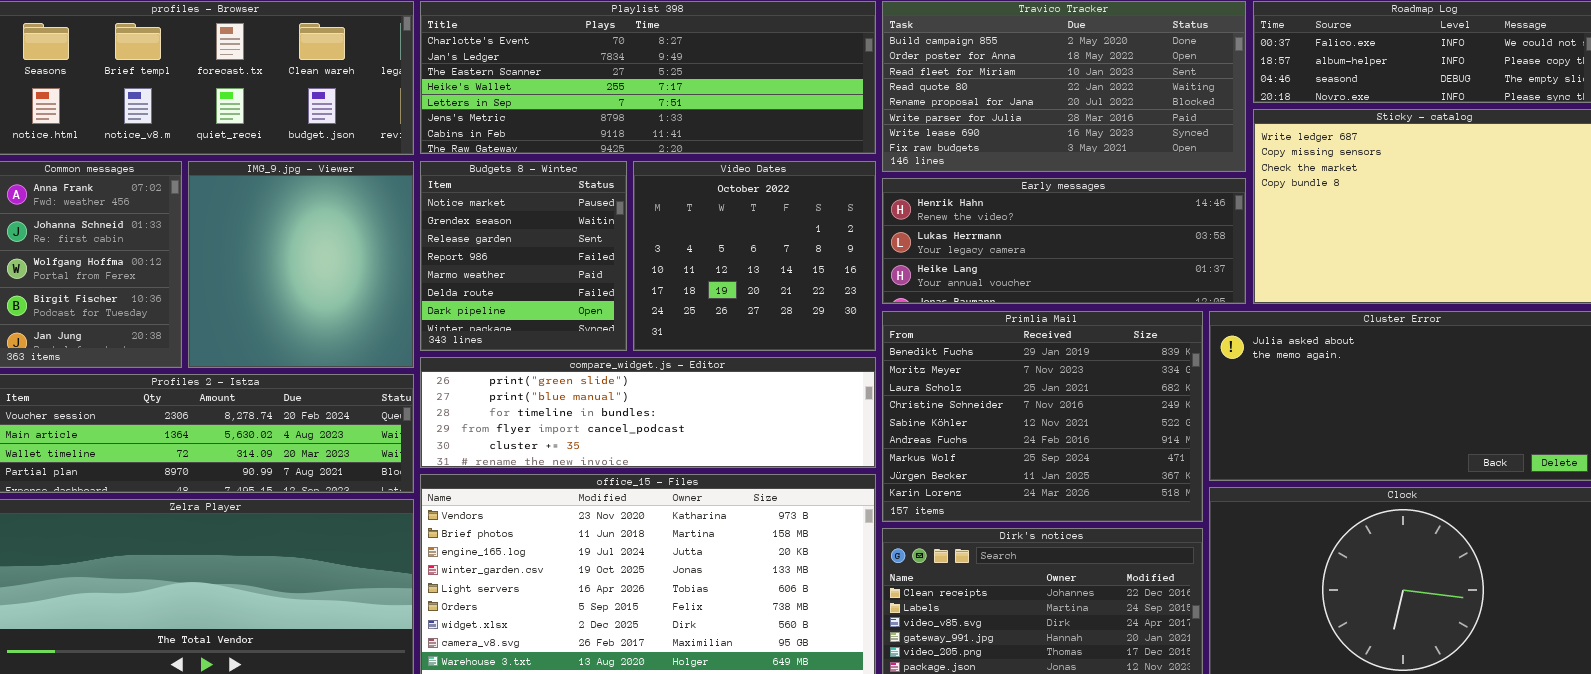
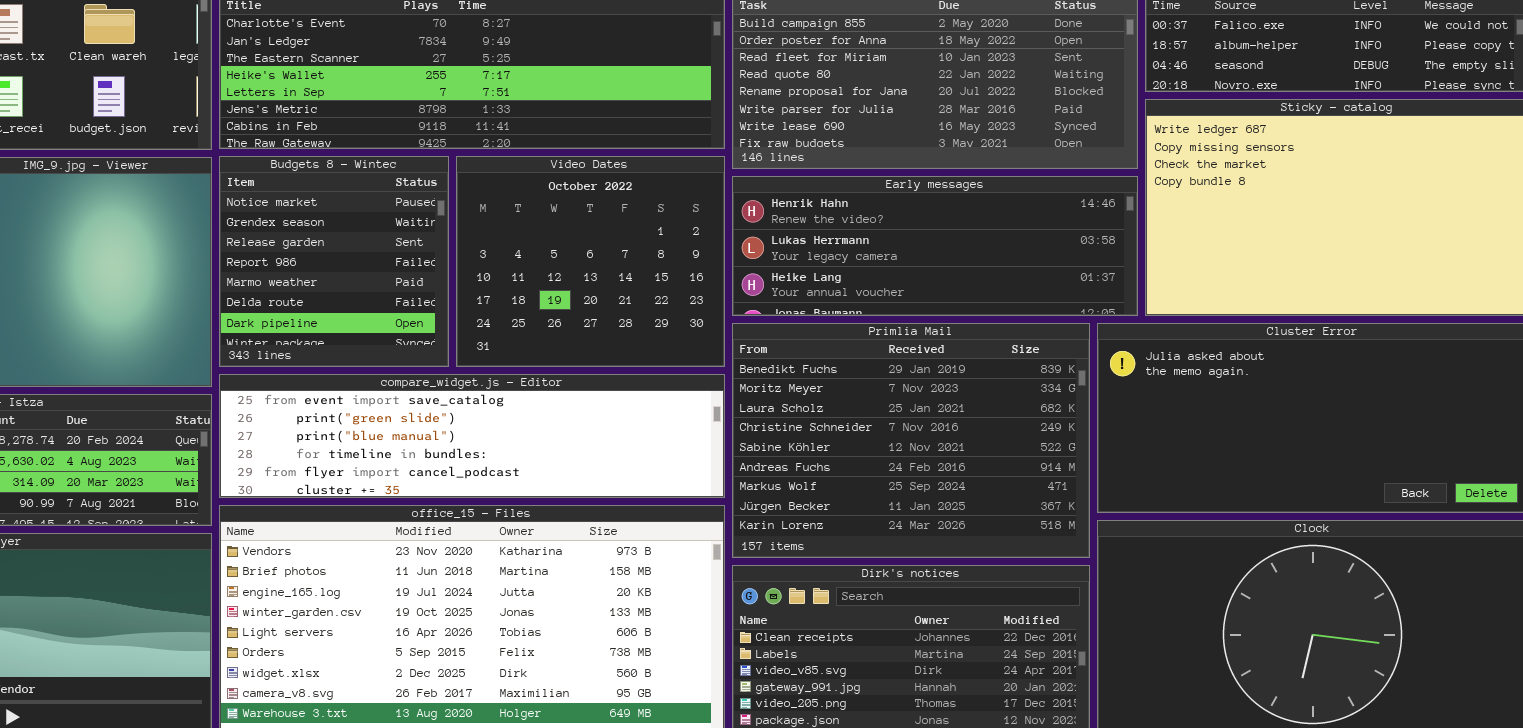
compare_widget.js - Editor: [420,357,876,468] -> [219,374,725,498], scrolled up 1 row

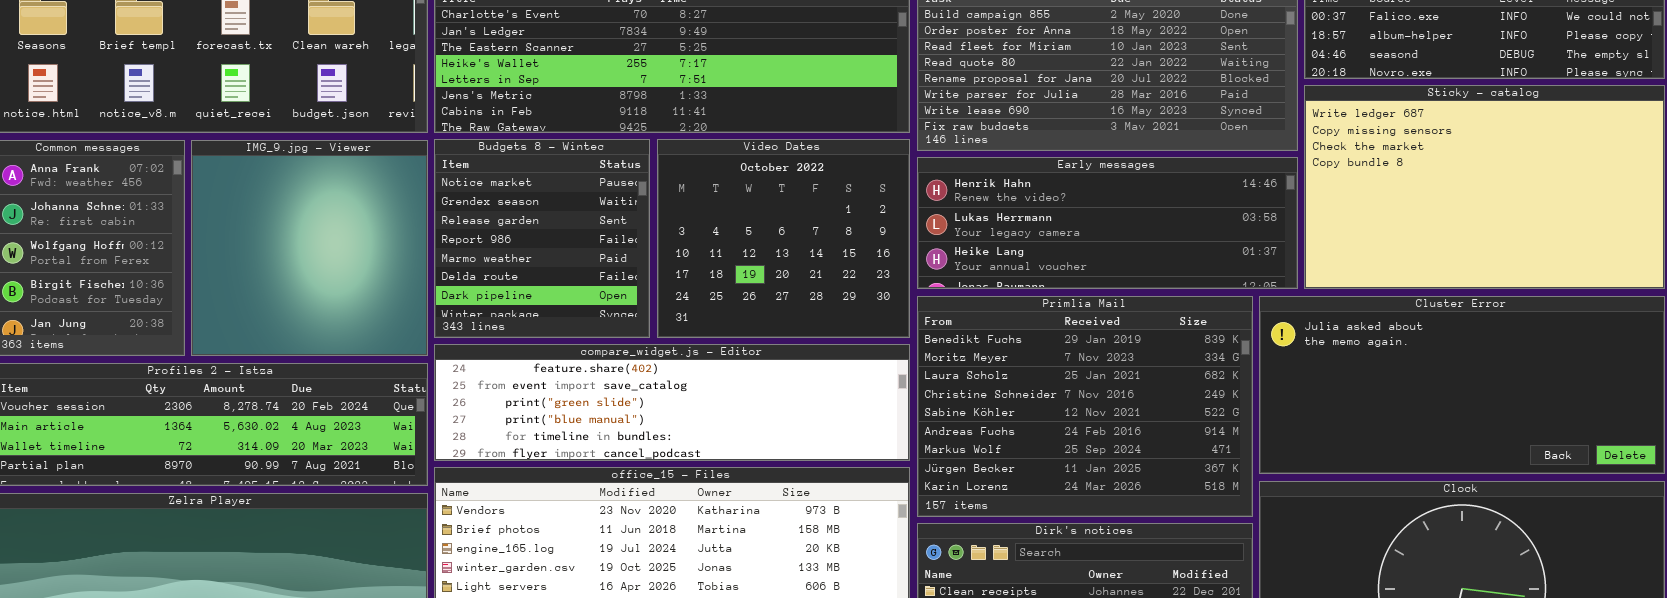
compare_widget.js - Editor: [219,374,725,498] -> [434,344,910,461], scrolled up 1 row

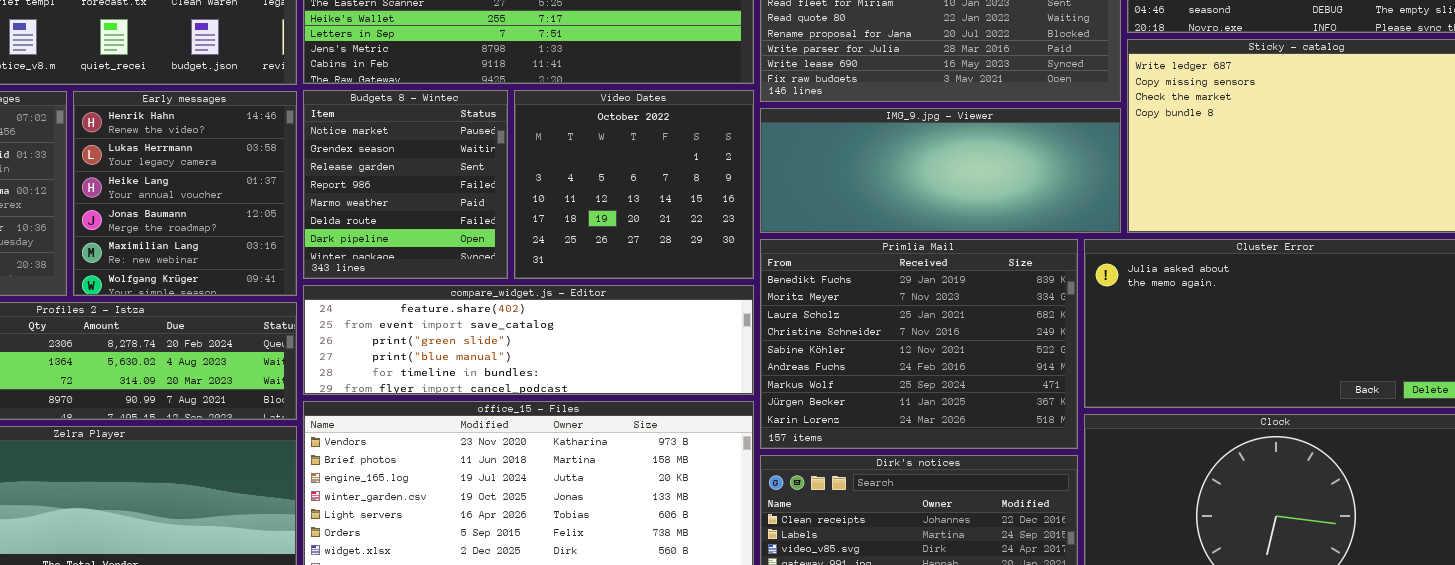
IMG_9.jpg - Viewer: [191,140,428,356] -> [760,108,1121,233], moved, resized
Early messages: [917,157,1298,289] -> [73,91,297,296], moved, resized

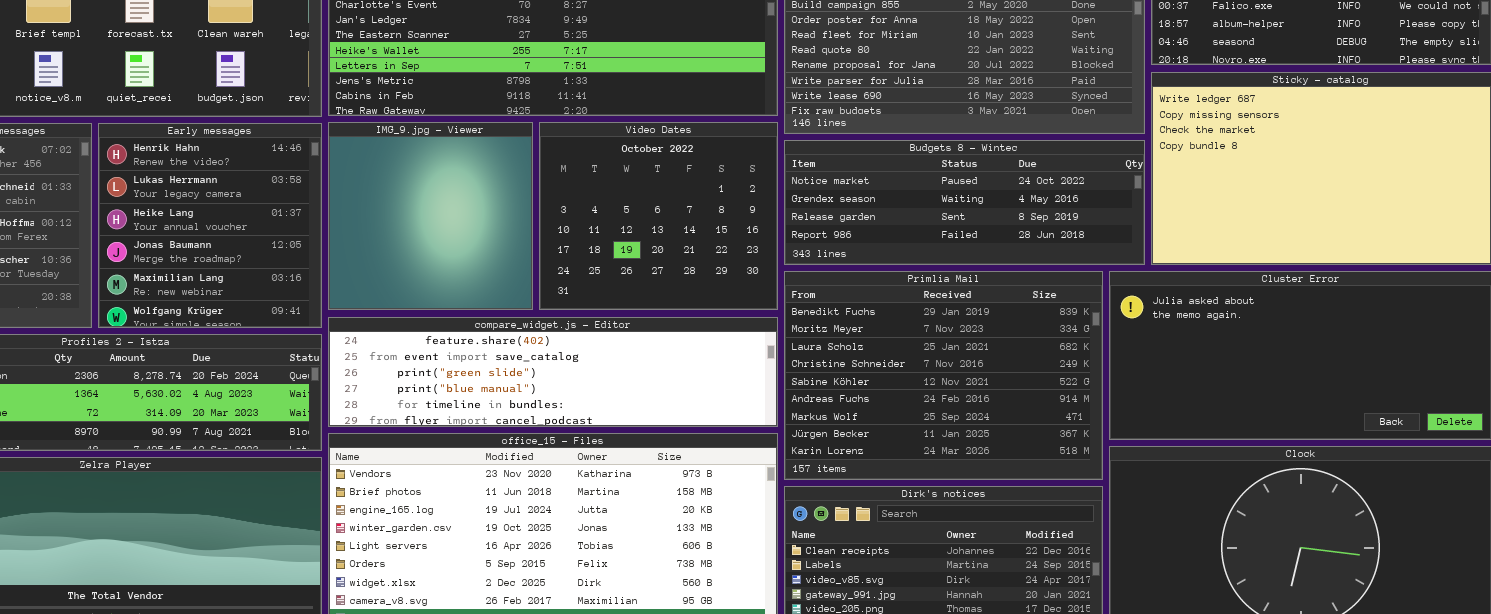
Budgets 8 - Wintec: [303,90,508,279] -> [784,140,1145,265], moved, resized
IMG_9.jpg - Viewer: [760,108,1121,233] -> [328,122,533,310], moved, resized

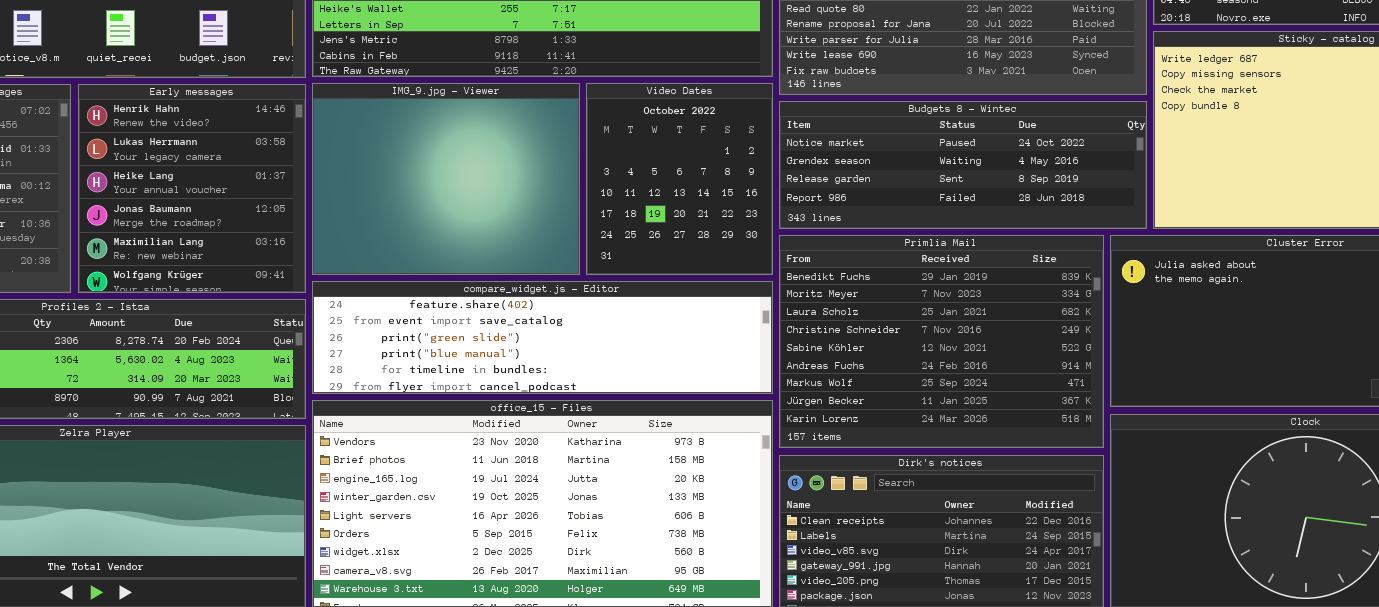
IMG_9.jpg - Viewer: [328,122,533,310] -> [312,83,580,275], resized
Video Dates: [539,122,778,310] -> [586,83,773,275], resized

